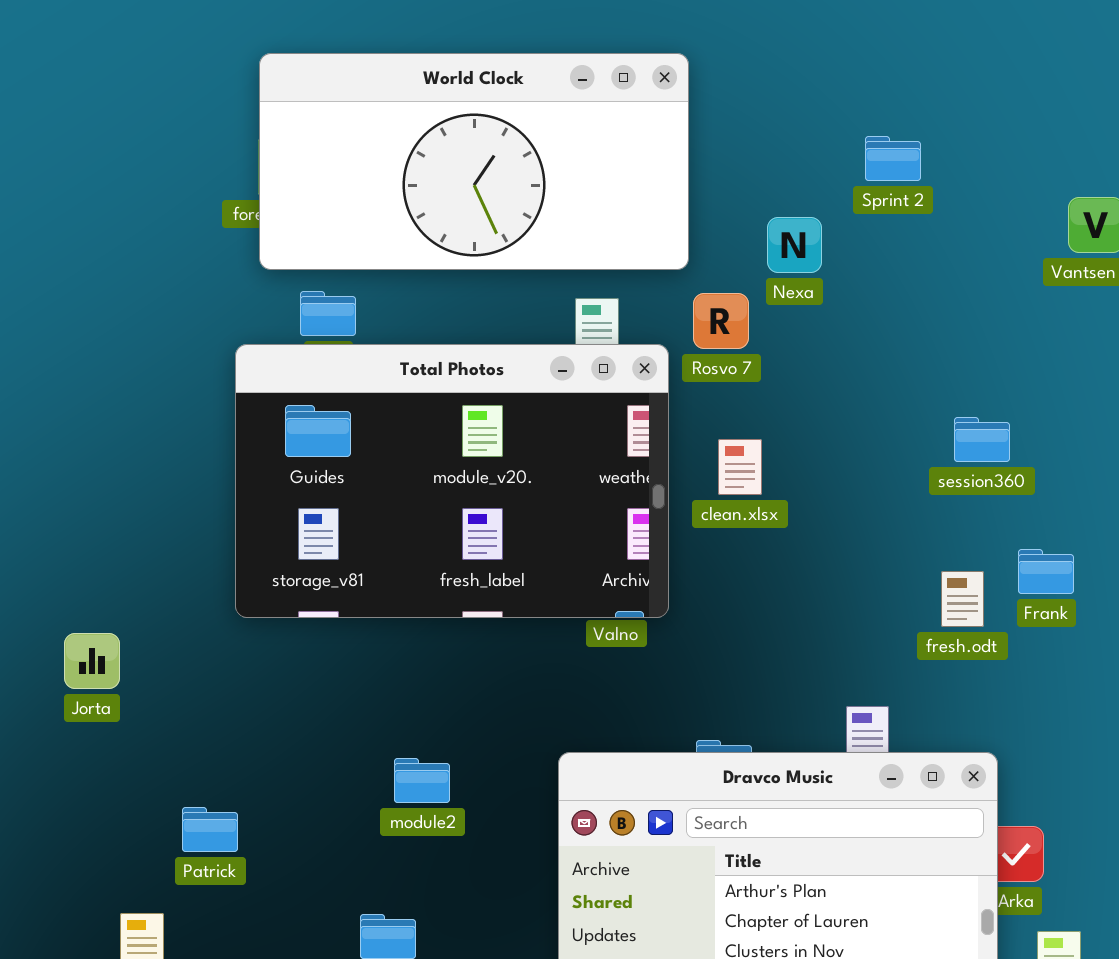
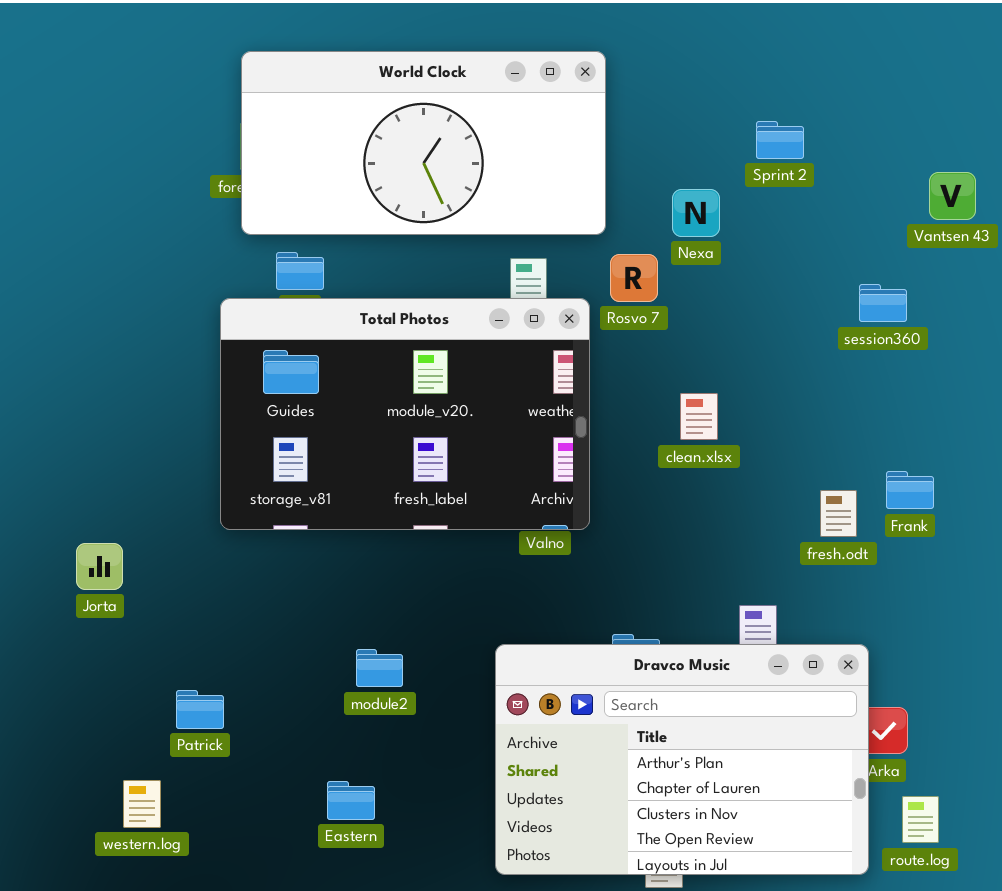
session360: [954,417,1010,462] -> [859,284,907,322], moved
clean.xlsx: [718,439,762,495] -> [680,393,718,440], moved

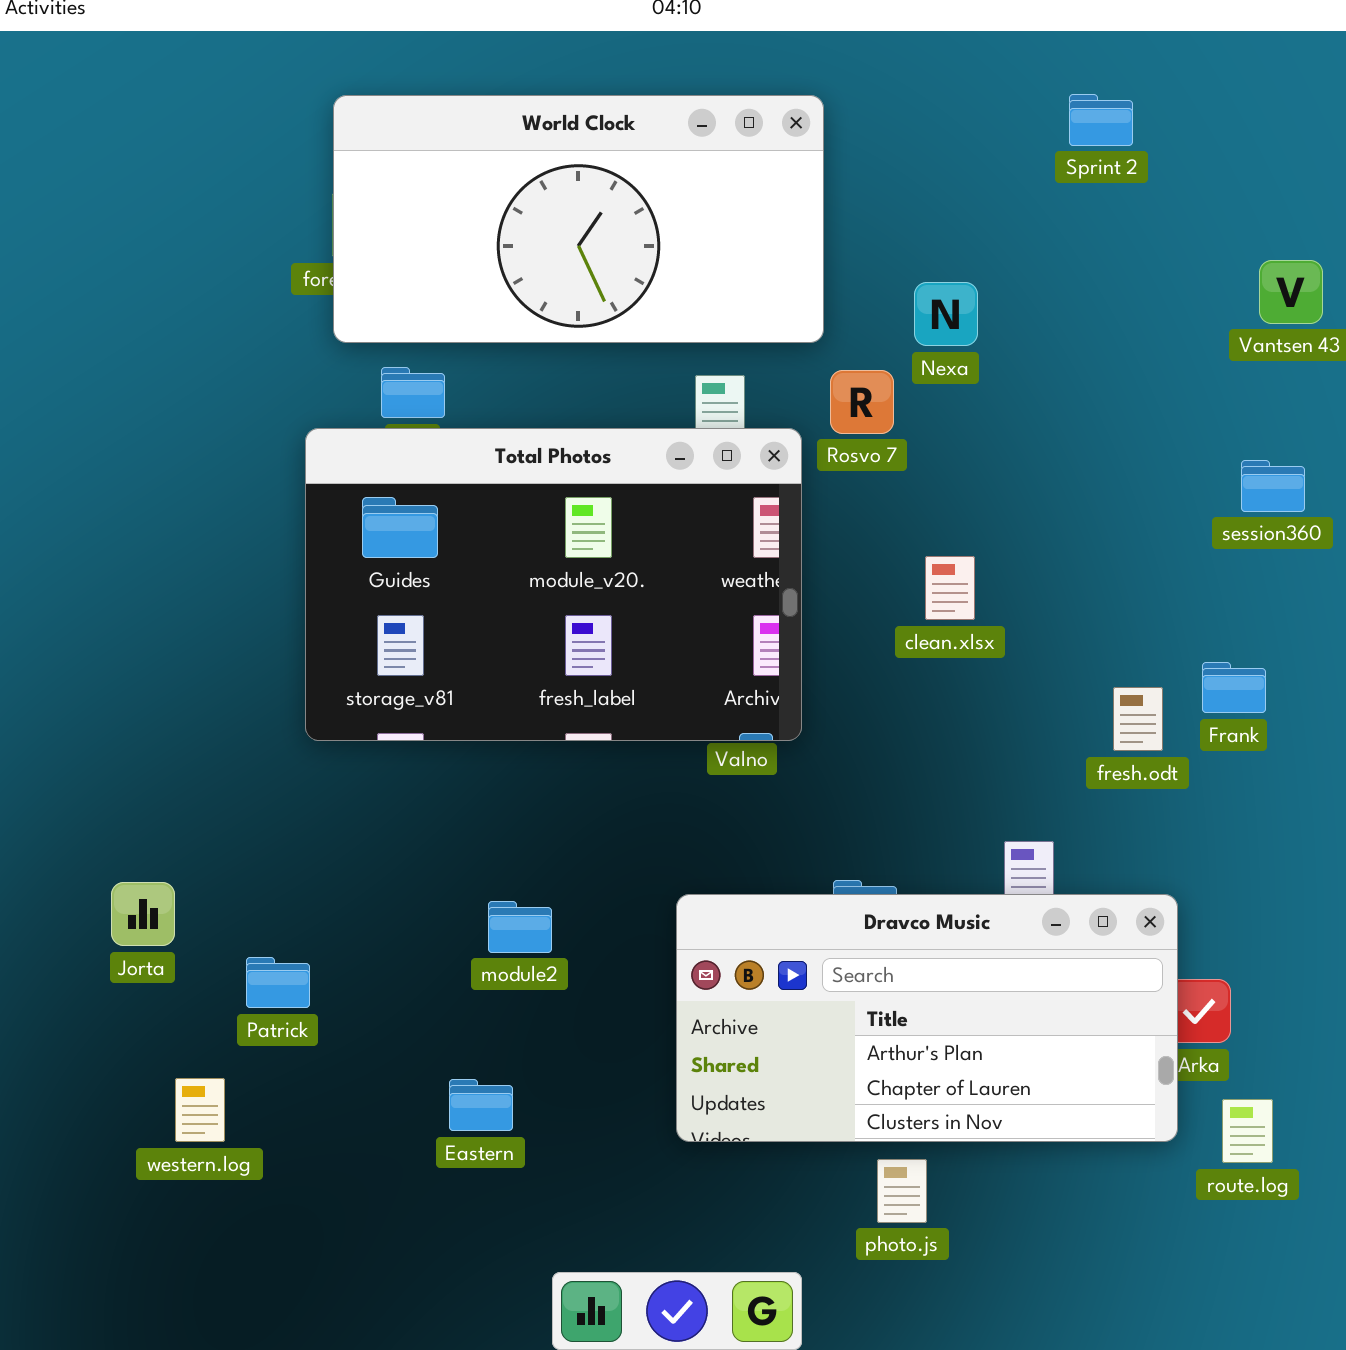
Sprint 2: [756,121,804,159] -> [1069,94,1133,146], moved
session360: [859,284,907,322] -> [1241,460,1305,512], moved
Jorta: [76,543,123,590] -> [111,882,175,946], moved
Dravco Music: [495,644,869,875] -> [676,894,1178,1142], resized

